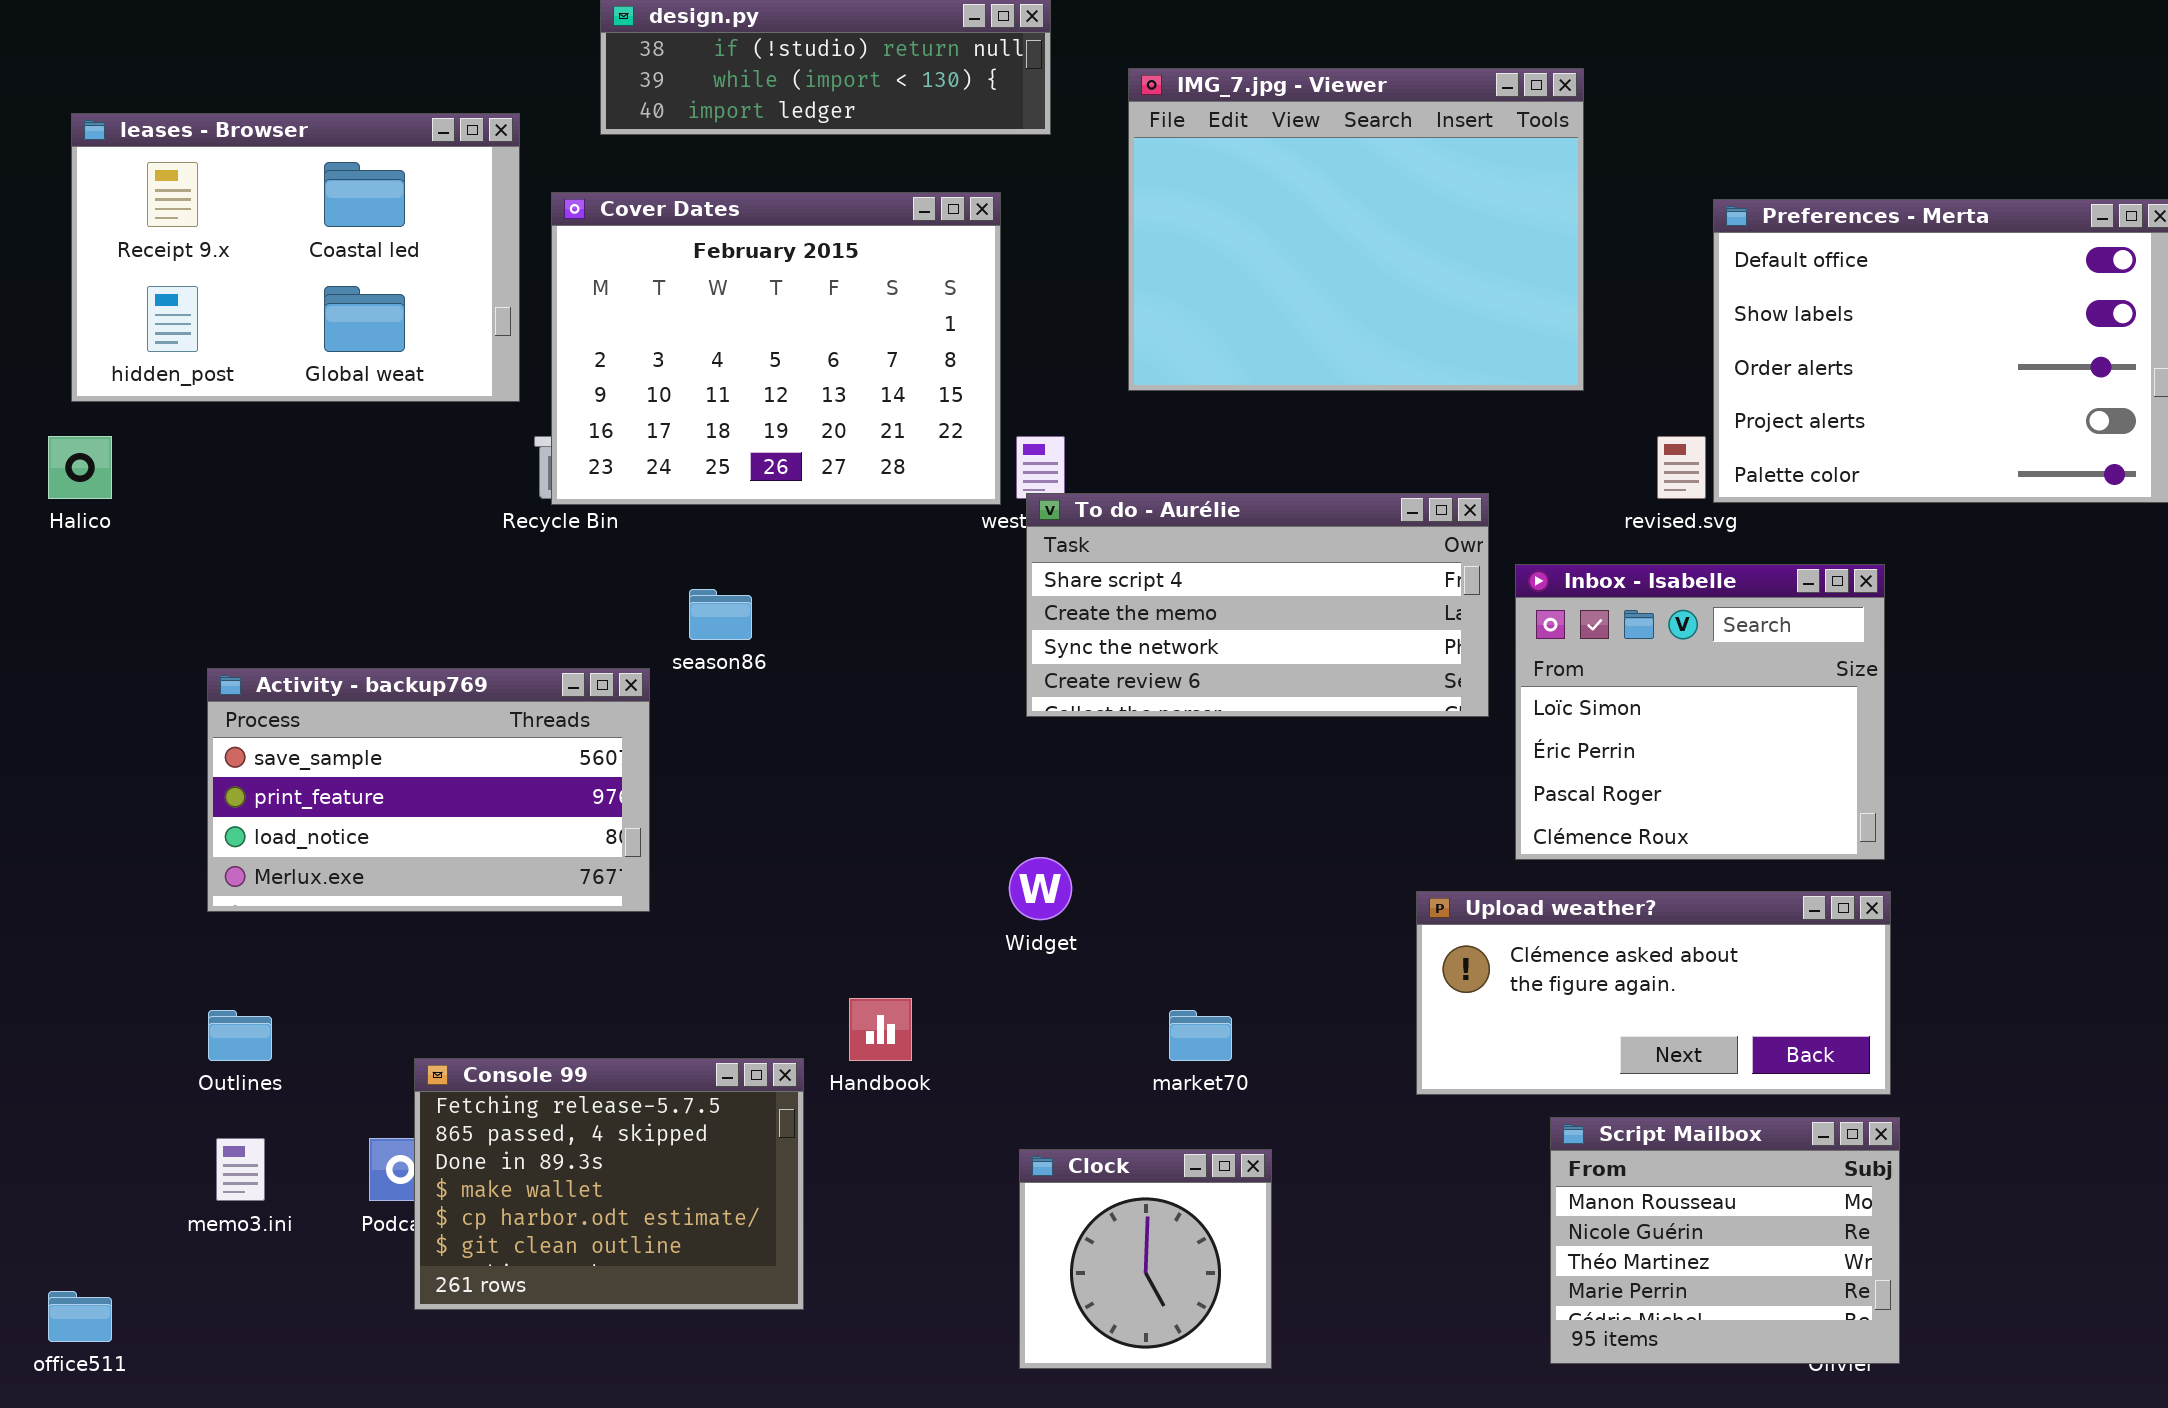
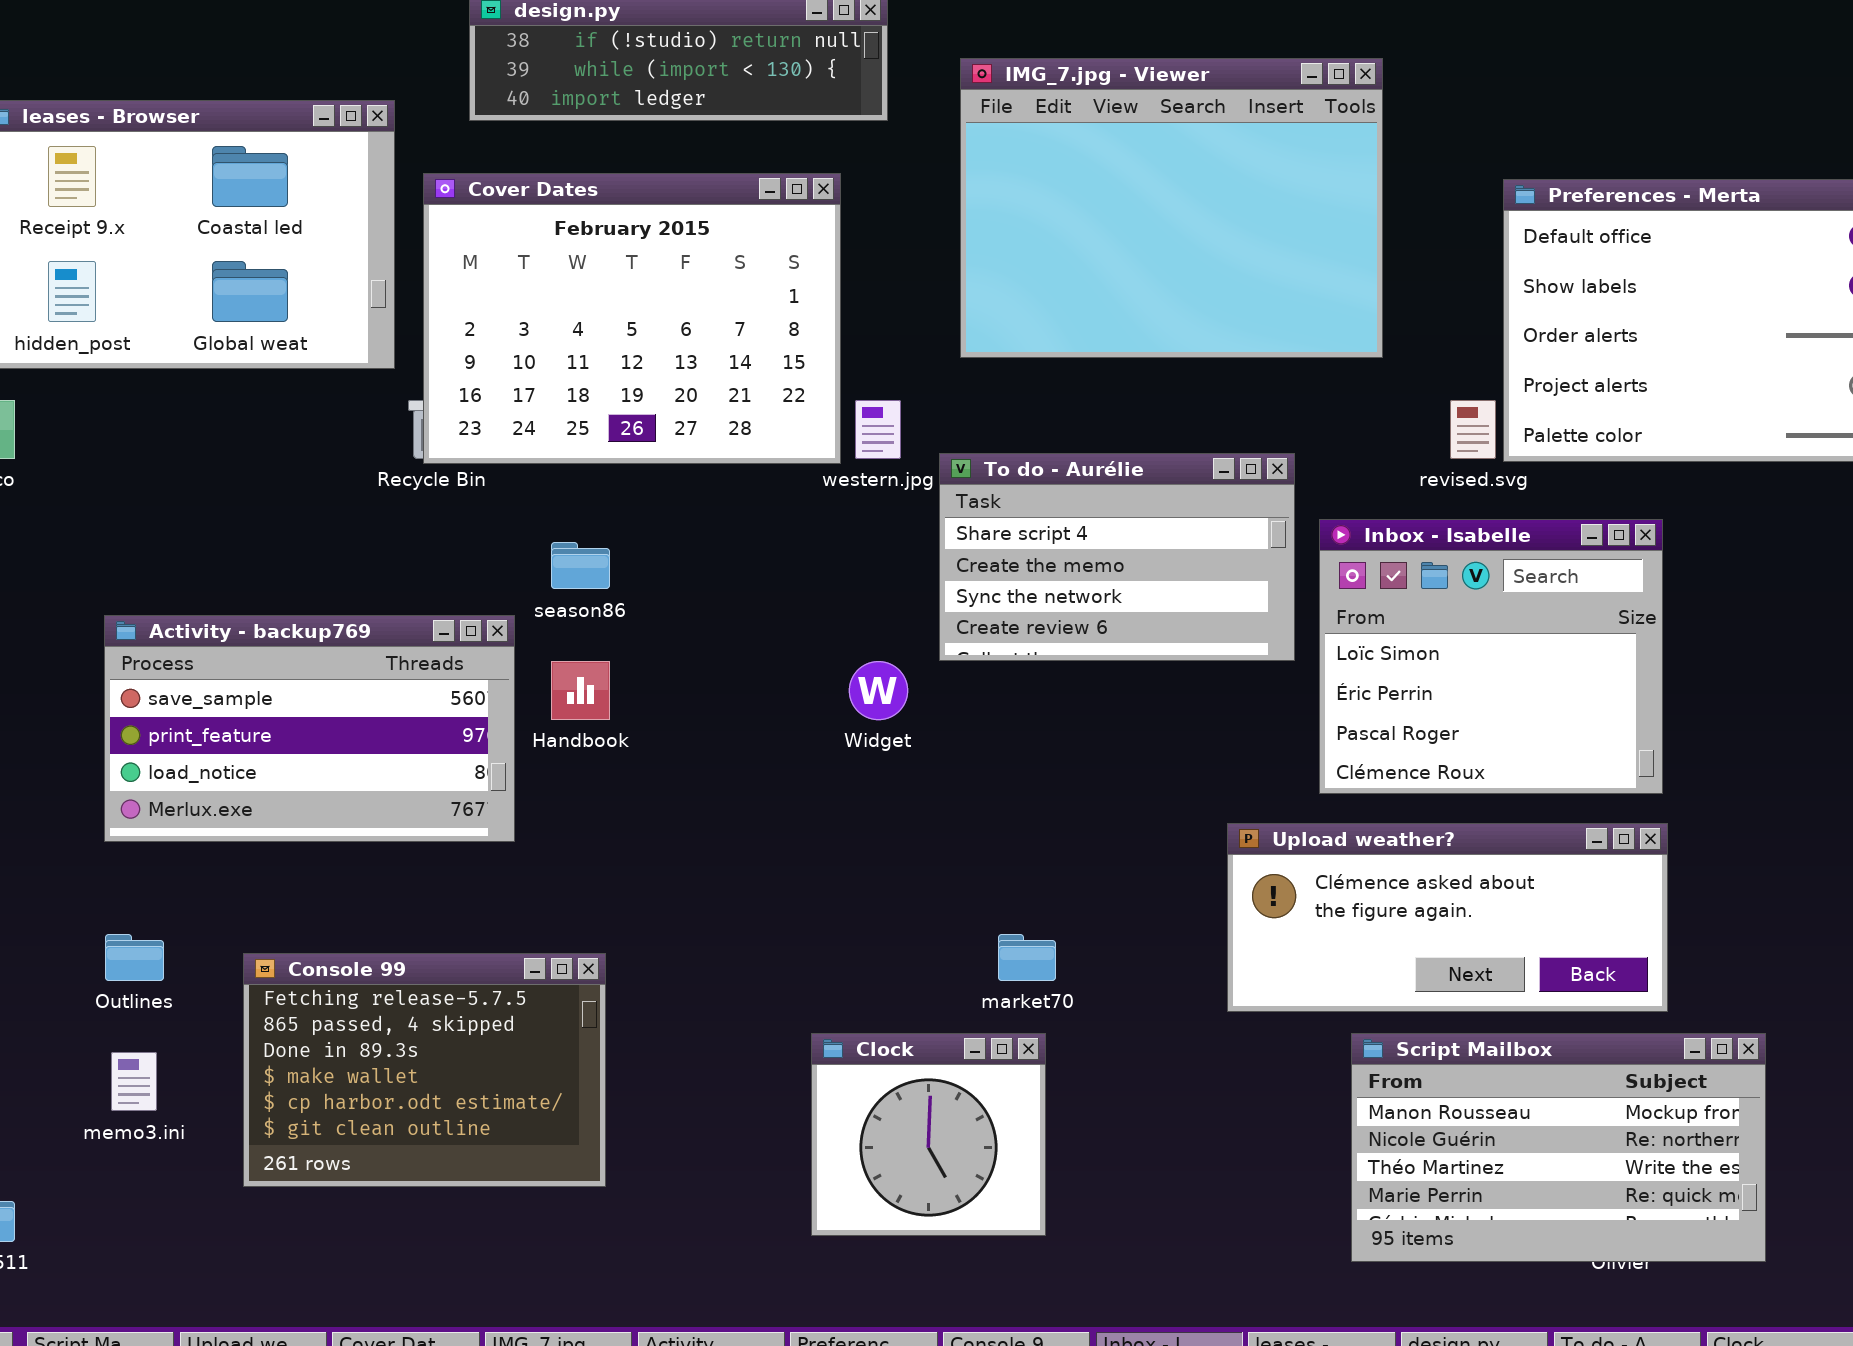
To do - Aurélie: [1026,493,1489,717] -> [939,453,1295,661], resized
Widget: [1009,857,1072,920] -> [849,661,908,720], moved
Handbook: [849,998,912,1061] -> [551,661,610,720], moved
Console 99: [414,1058,804,1310] -> [243,953,606,1187], moved
Script Mailbox: [1550,1117,1900,1364] -> [1351,1033,1766,1262], resized
Clock: [1019,1149,1272,1369] -> [811,1033,1046,1236], moved

